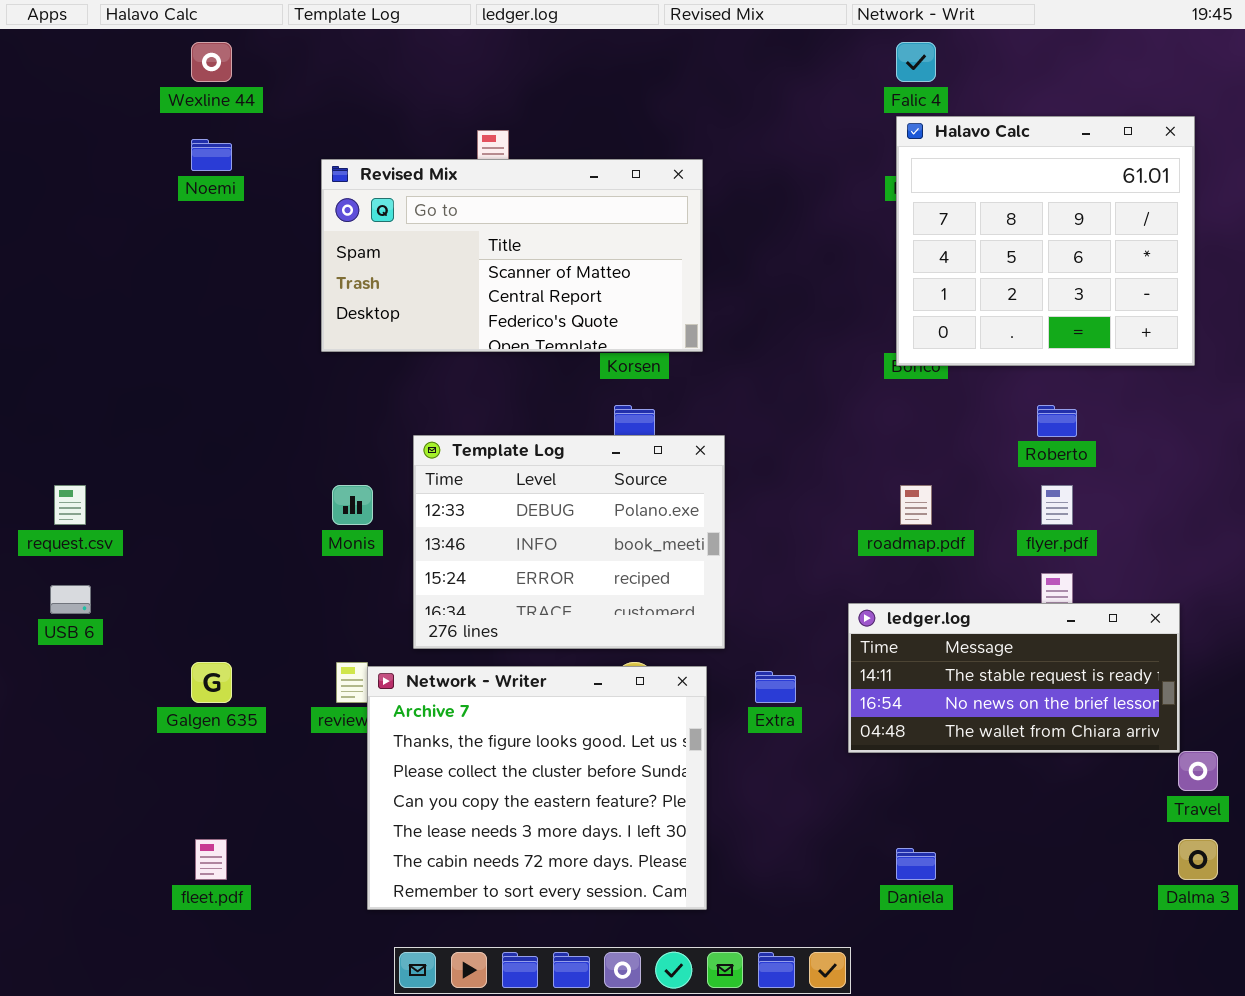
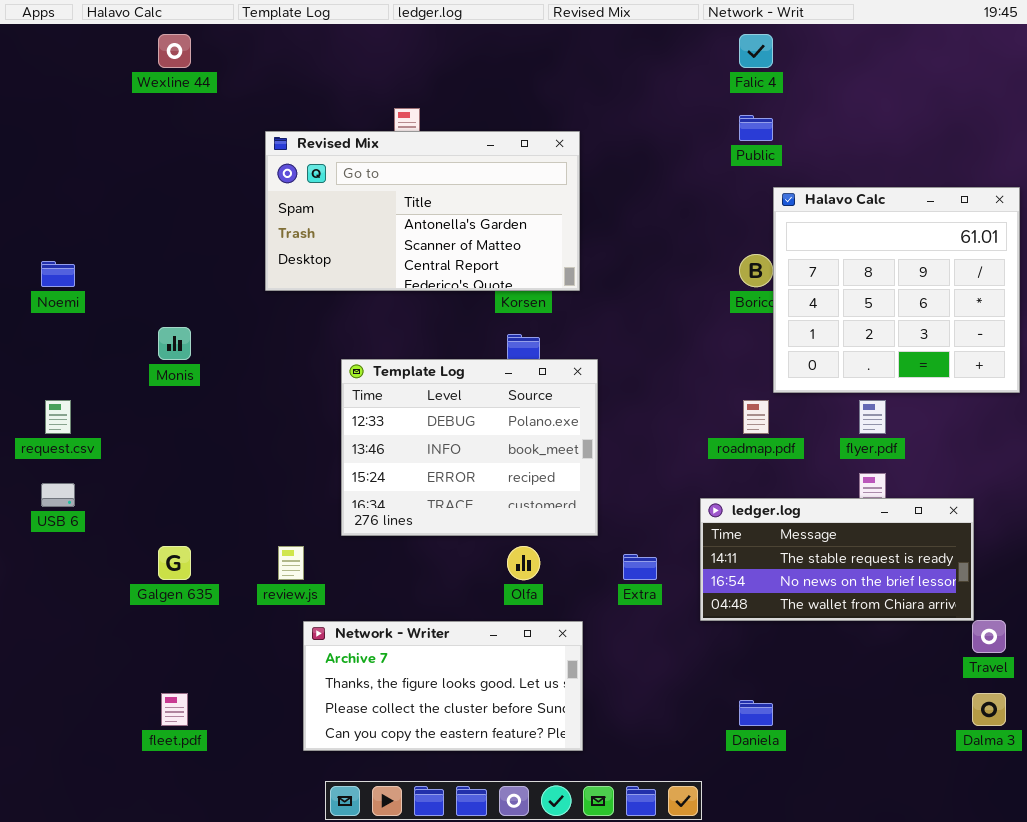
Halavo Calc: [896,116,1195,366] -> [773,187,1020,393], moved
Noemi: [191,139,232,171] -> [41,261,75,287], moved
Revised Mix: [321,159,703,352] -> [265,131,580,291], scrolled up 1 row
Monis: [332,485,373,525] -> [158,327,191,360], moved
Network - Writer: [367,666,707,910] -> [303,621,583,751], resized

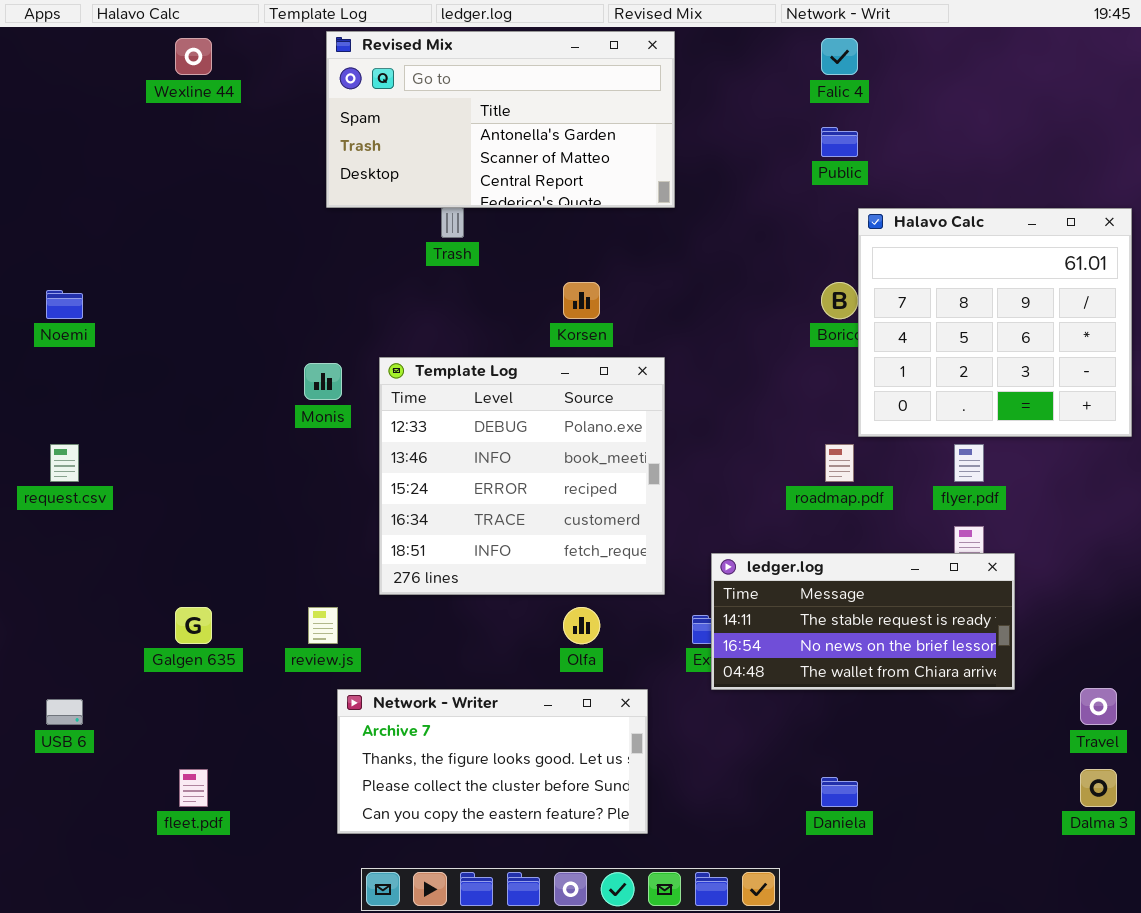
Revised Mix: [265,131,580,291] -> [326,31,675,208], moved
Monis: [158,327,191,360] -> [304,363,342,400], moved
Template Log: [341,359,598,536] -> [379,357,665,595], resized
USB 6: [41,483,75,507] -> [46,699,83,725], moved
ledger.log: [700,498,974,621] -> [711,553,1015,690], moved

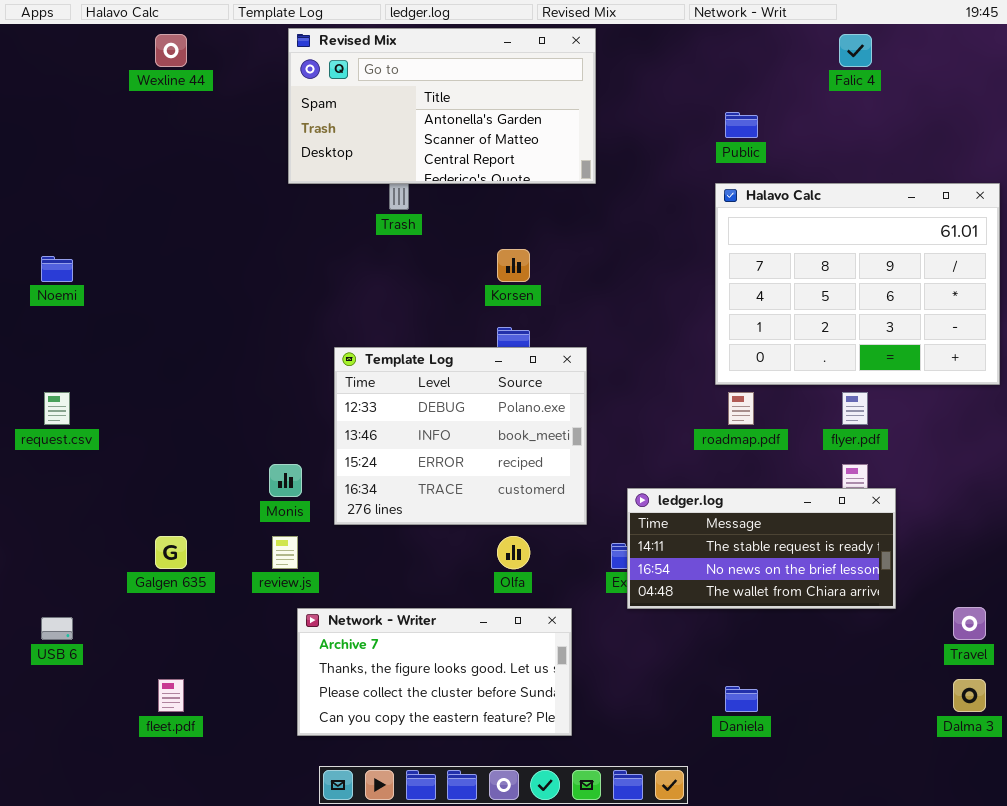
Falic 4: [821,38,858,75] -> [839,34,872,67], moved
Halavo Calc: [858,208,1132,437] -> [715,183,1000,385], resized
Template Log: [379,357,665,595] -> [334,347,587,525], resized
Monis: [304,363,342,400] -> [269,464,302,497], moved

